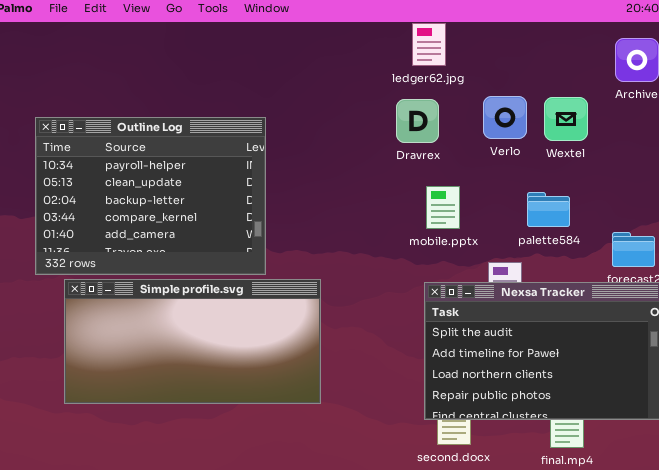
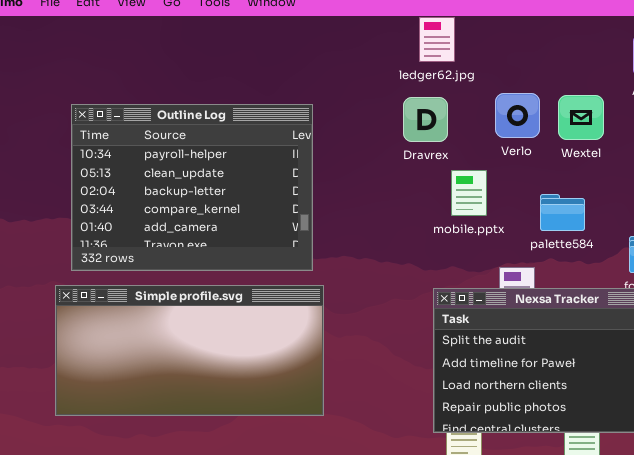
Outline Log: [35,117,266,275] -> [71,104,313,271], moved
mobile.pptx: [426,186,460,229] -> [451,170,487,216], moved

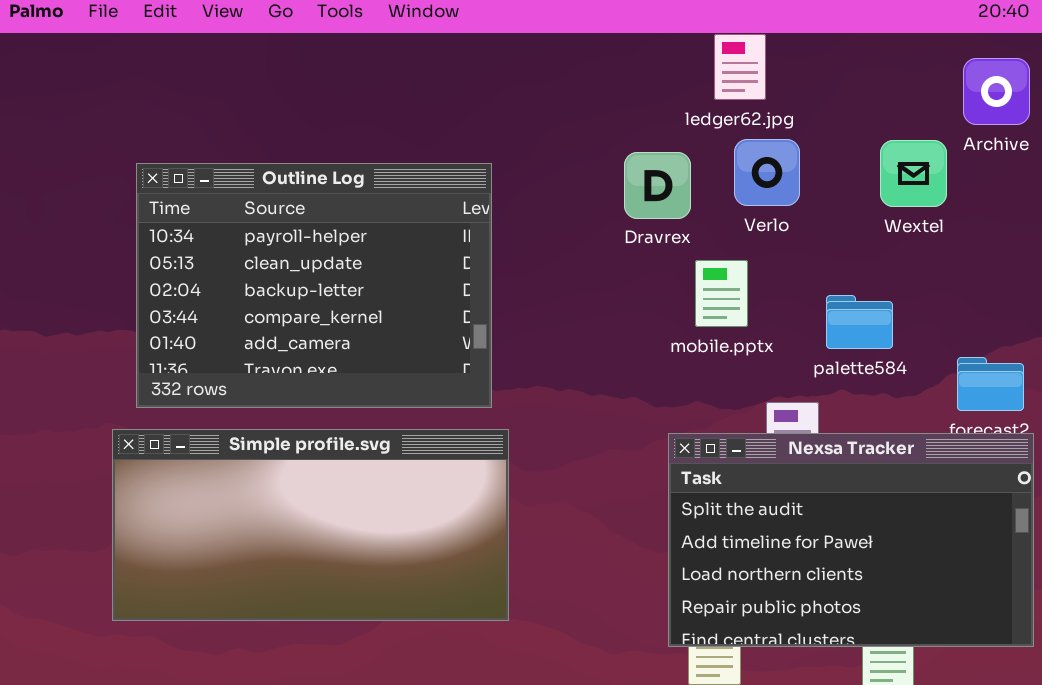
ledger62.jpg: [419,17,455,62] -> [714,34,766,100], moved
Verlo: [495,93,540,138] -> [734,139,800,206], moved
Wextel: [558,95,604,140] -> [880,140,947,207], moved

